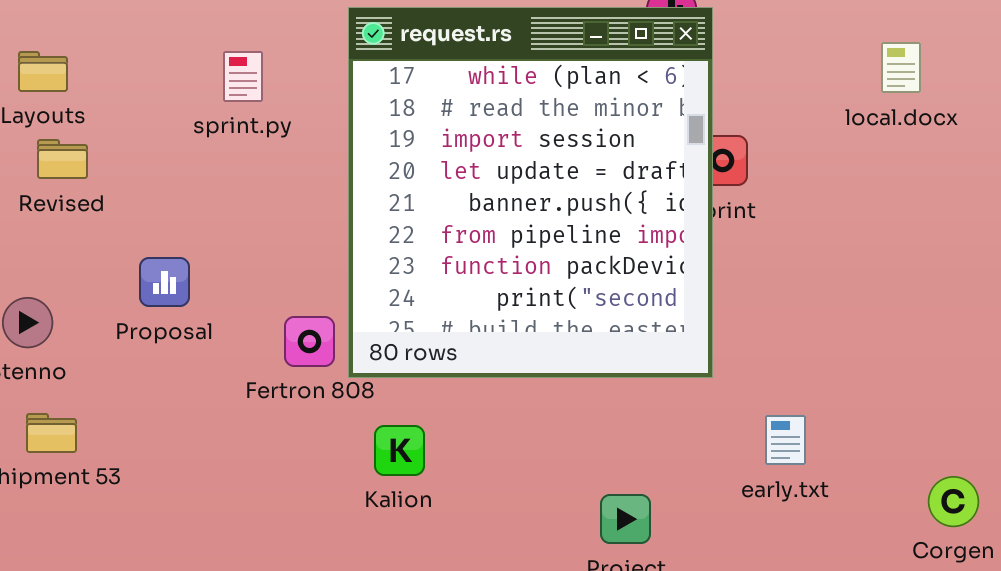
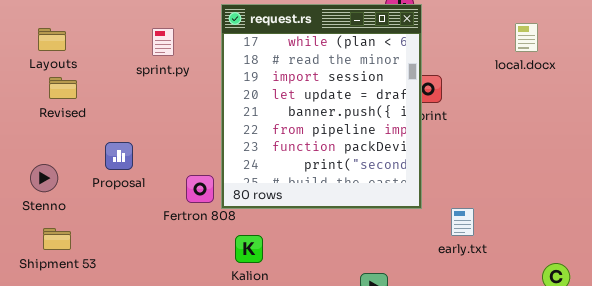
early.txt: [765,415,806,465] -> [451,208,474,236], moved

